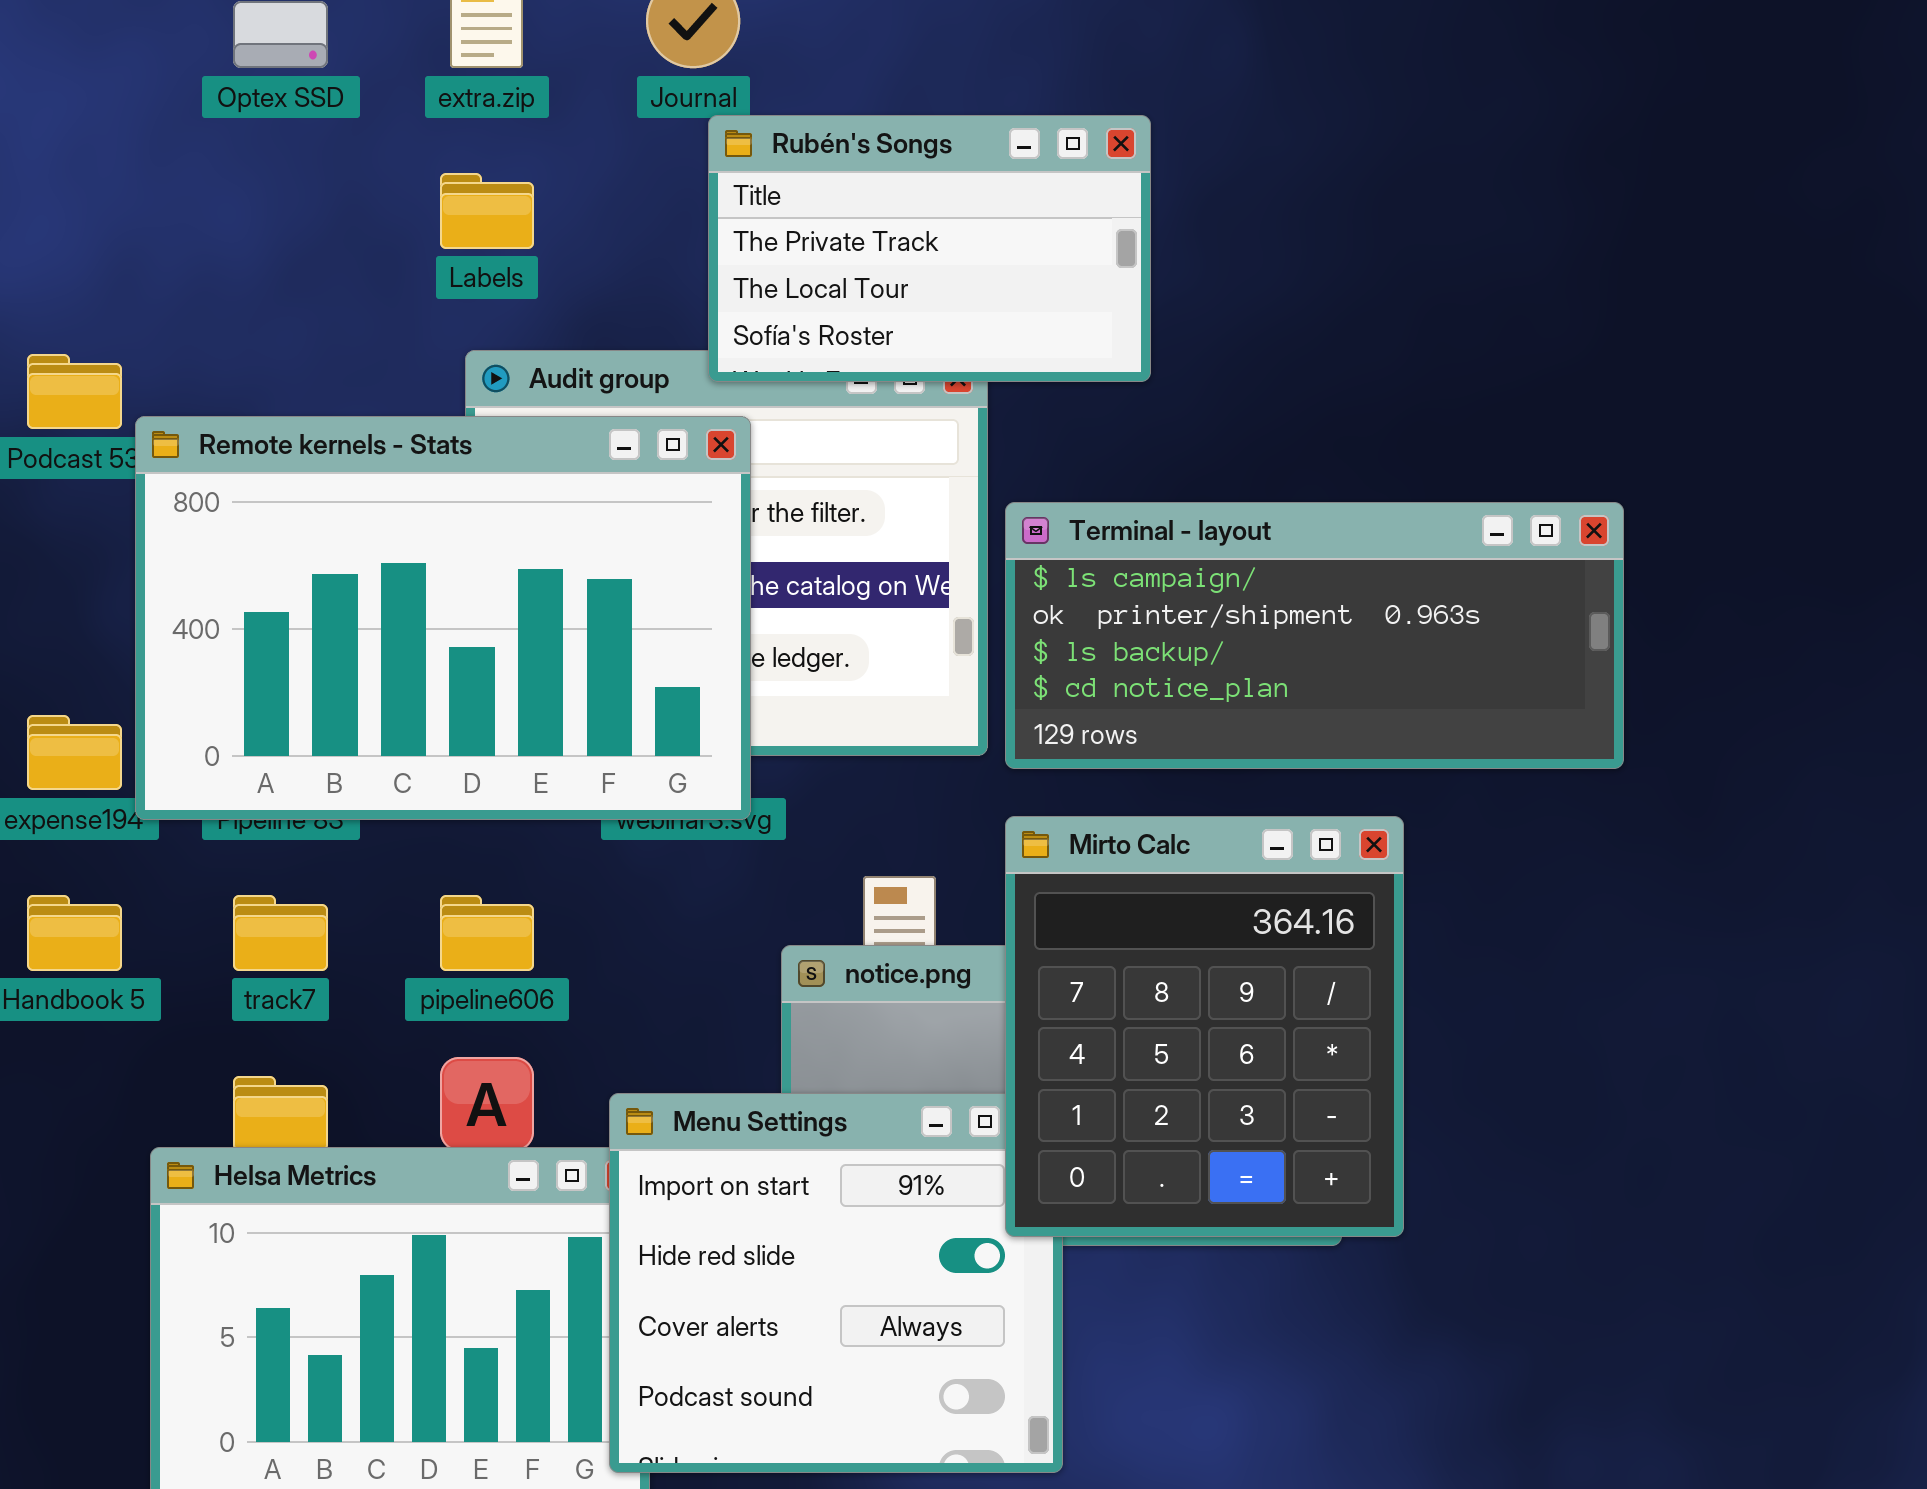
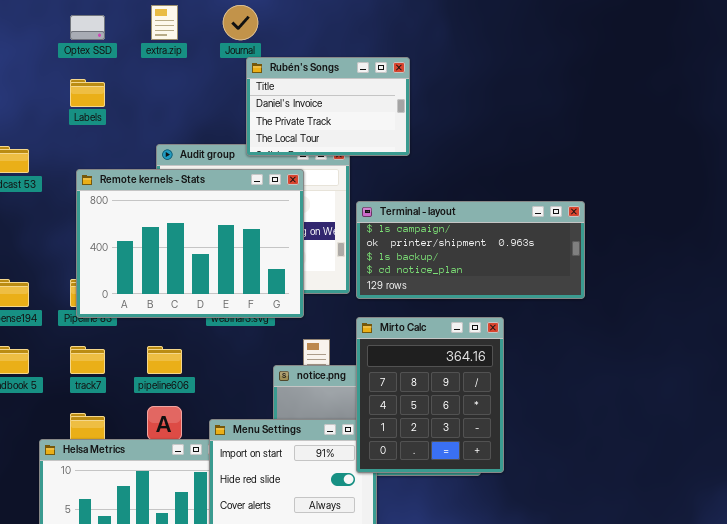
Rubén's Songs: [708,115,1151,382] -> [246,57,410,156], scrolled up 1 row
Labels: [440,173,534,249] -> [70,79,105,107], moved
Remote kernels - Stats: [135,416,751,820] -> [76,169,304,318], moved

